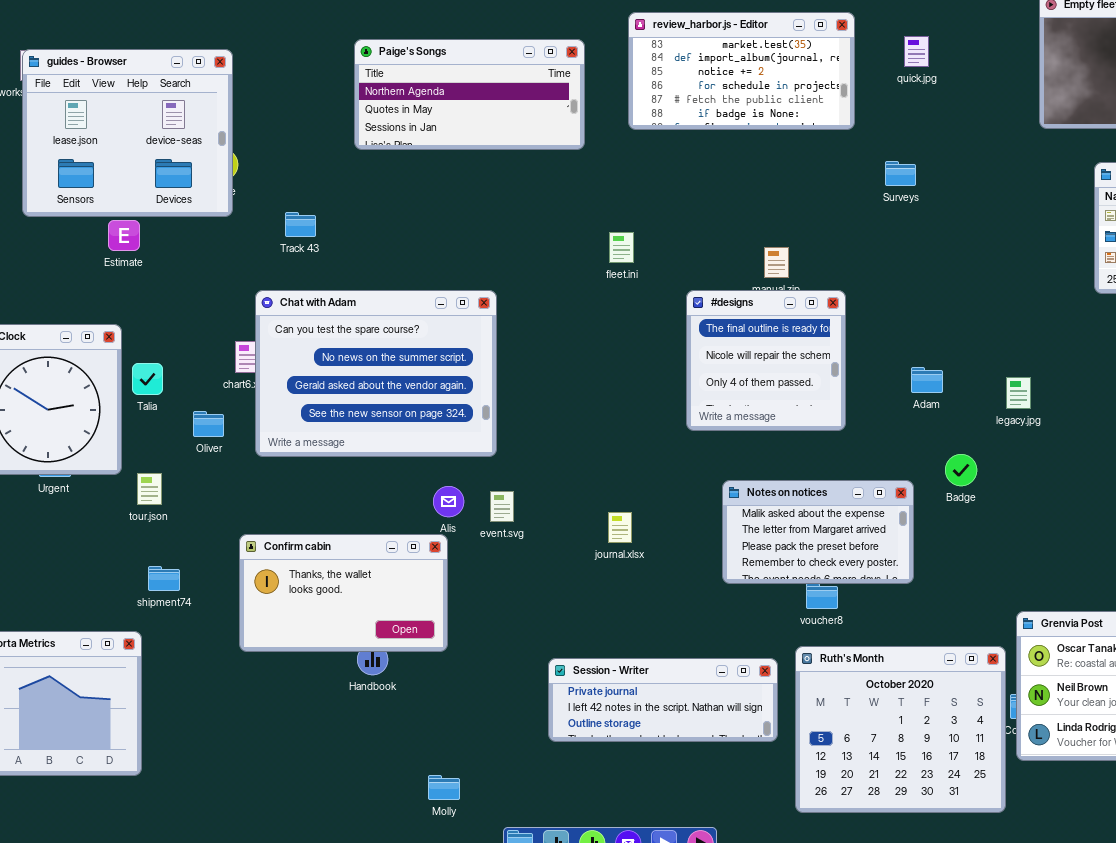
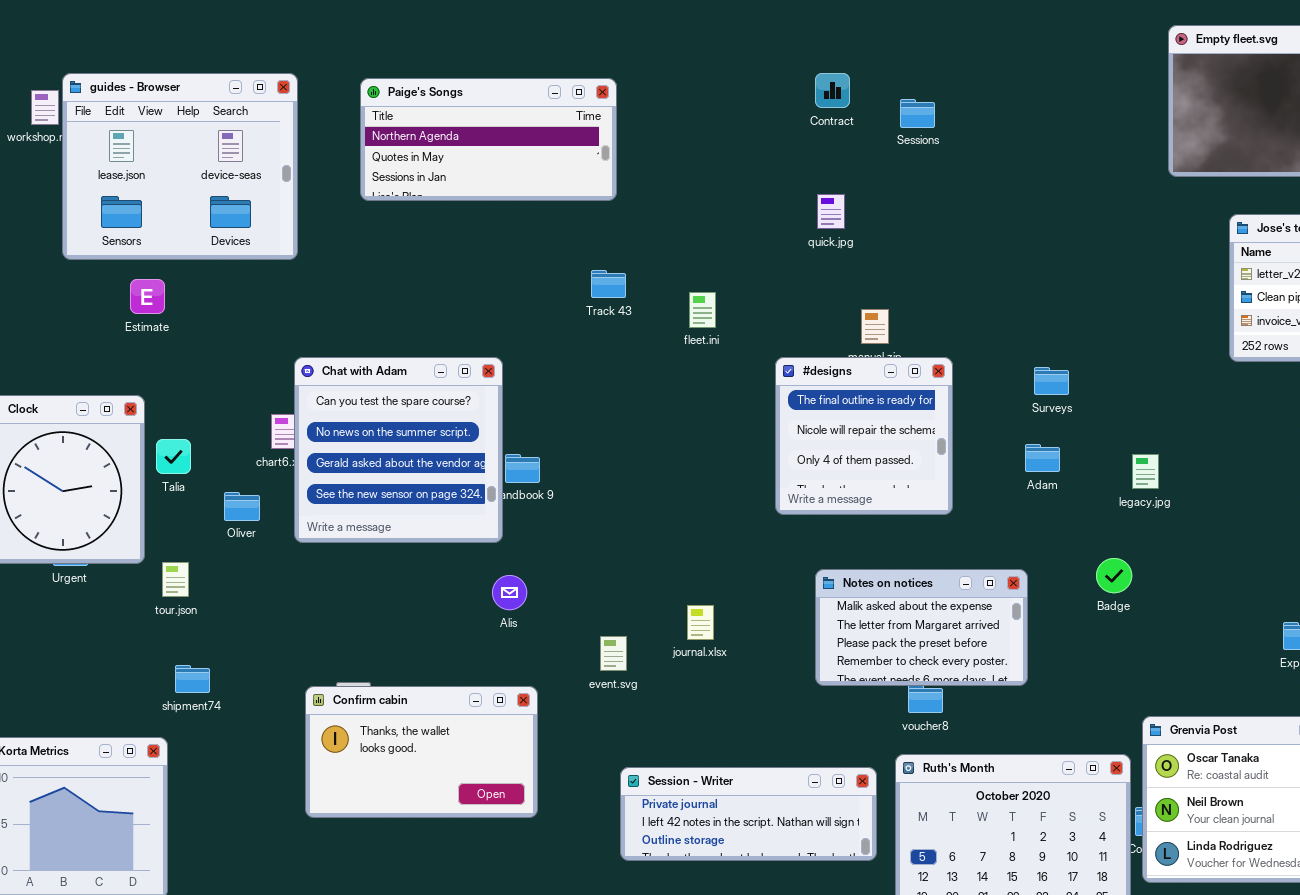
review_harbor.js - Editor: [628,12,855,130] -> none, closed
quick.jpg: [904,36,929,67] -> [817,194,845,229], moved
Paige's Songs: [354,39,585,150] -> [360,78,617,201], moved
guides - Browser: [22,49,233,217] -> [62,73,298,260], moved
Surveys: [885,161,916,186] -> [1034,367,1069,395], moved
Track 43: [285,212,316,237] -> [591,270,626,298], moved
Chat with Adam: [255,290,497,457] -> [294,357,503,543], resized
Badge: [945,454,977,486] -> [1096,558,1132,593], moved
event.svg: [490,491,514,522] -> [600,636,627,671], moved
Confirm cabin: [239,534,448,652] -> [305,686,538,818], moved

